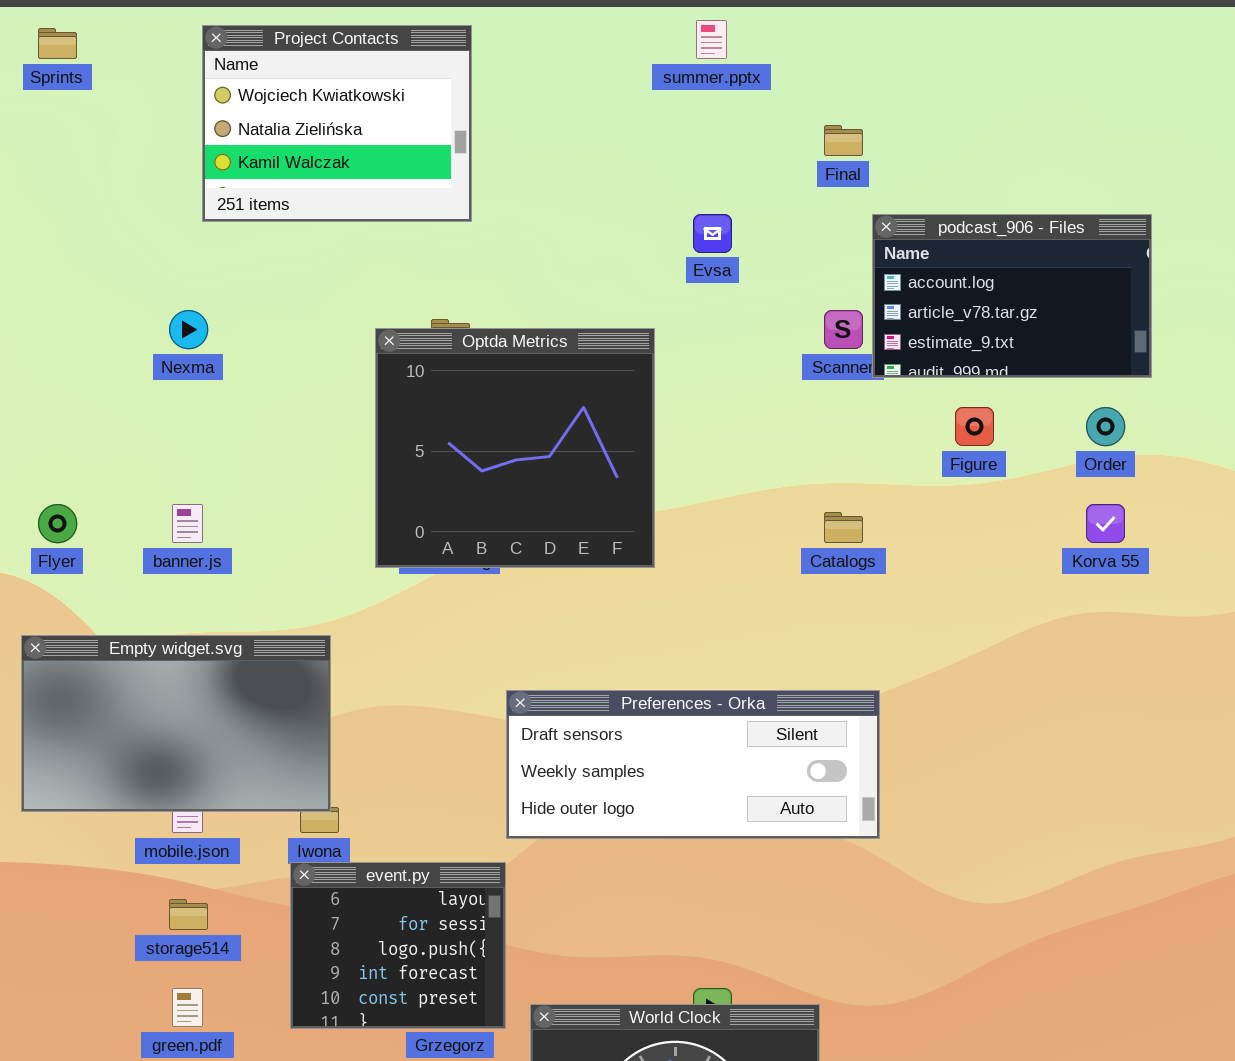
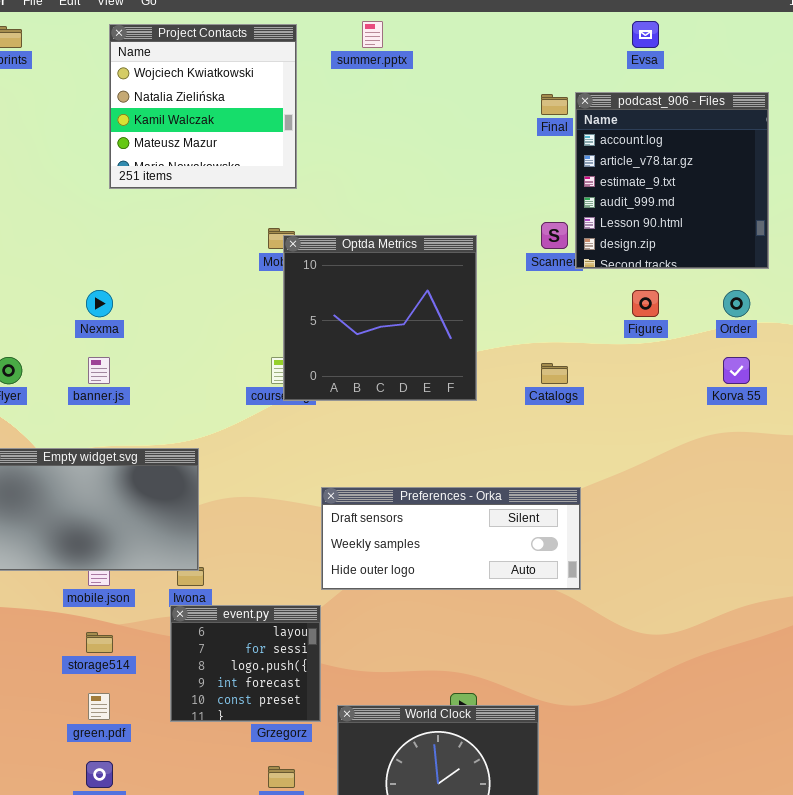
summer.pptx: [696,20,727,59] -> [362,21,383,48], moved
Project Contacts: [202,25,472,222] -> [109,24,297,189], resized
Evsa: [693,214,732,253] -> [632,21,659,48], moved
podcast_906 - Files: [872,214,1152,378] -> [575,92,769,269], resized
Nexma: [169,310,208,349] -> [86,290,113,317], moved
Optda Metrics: [375,328,655,568] -> [283,235,477,401], moved

